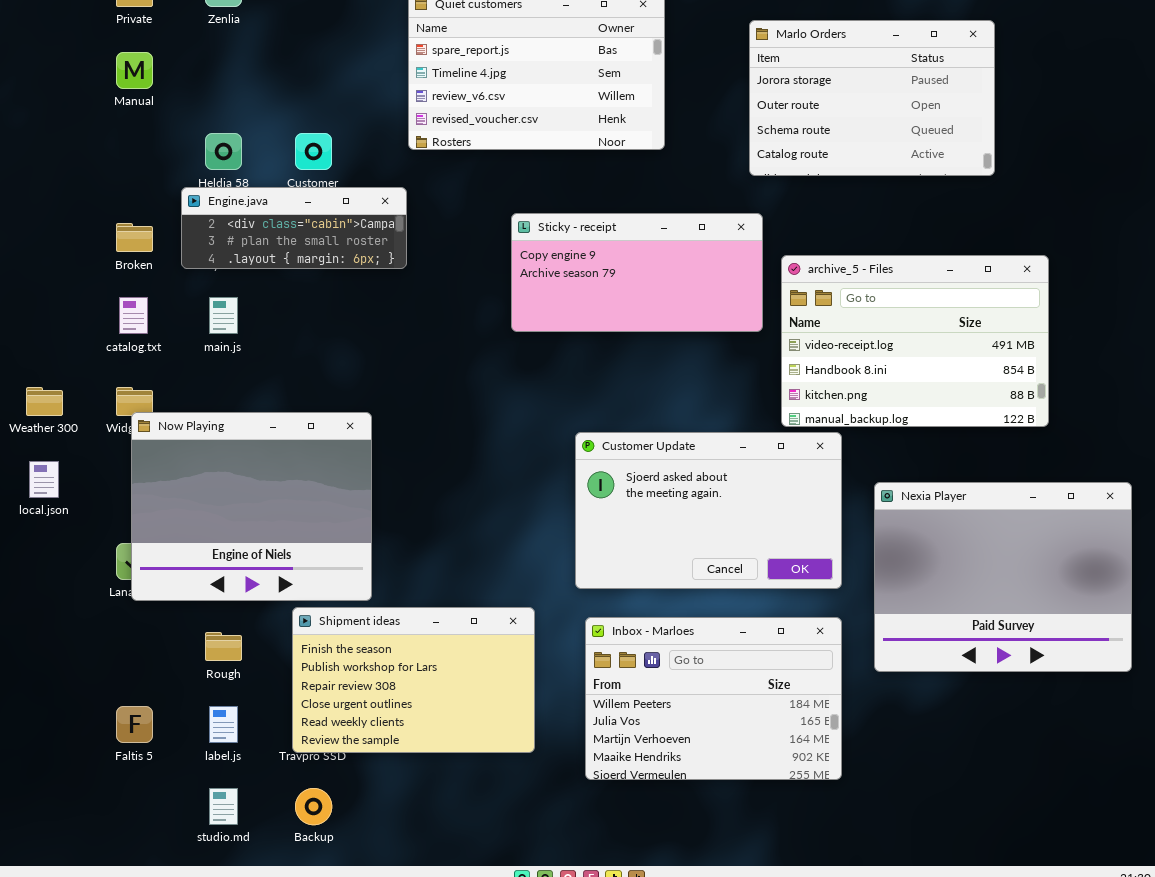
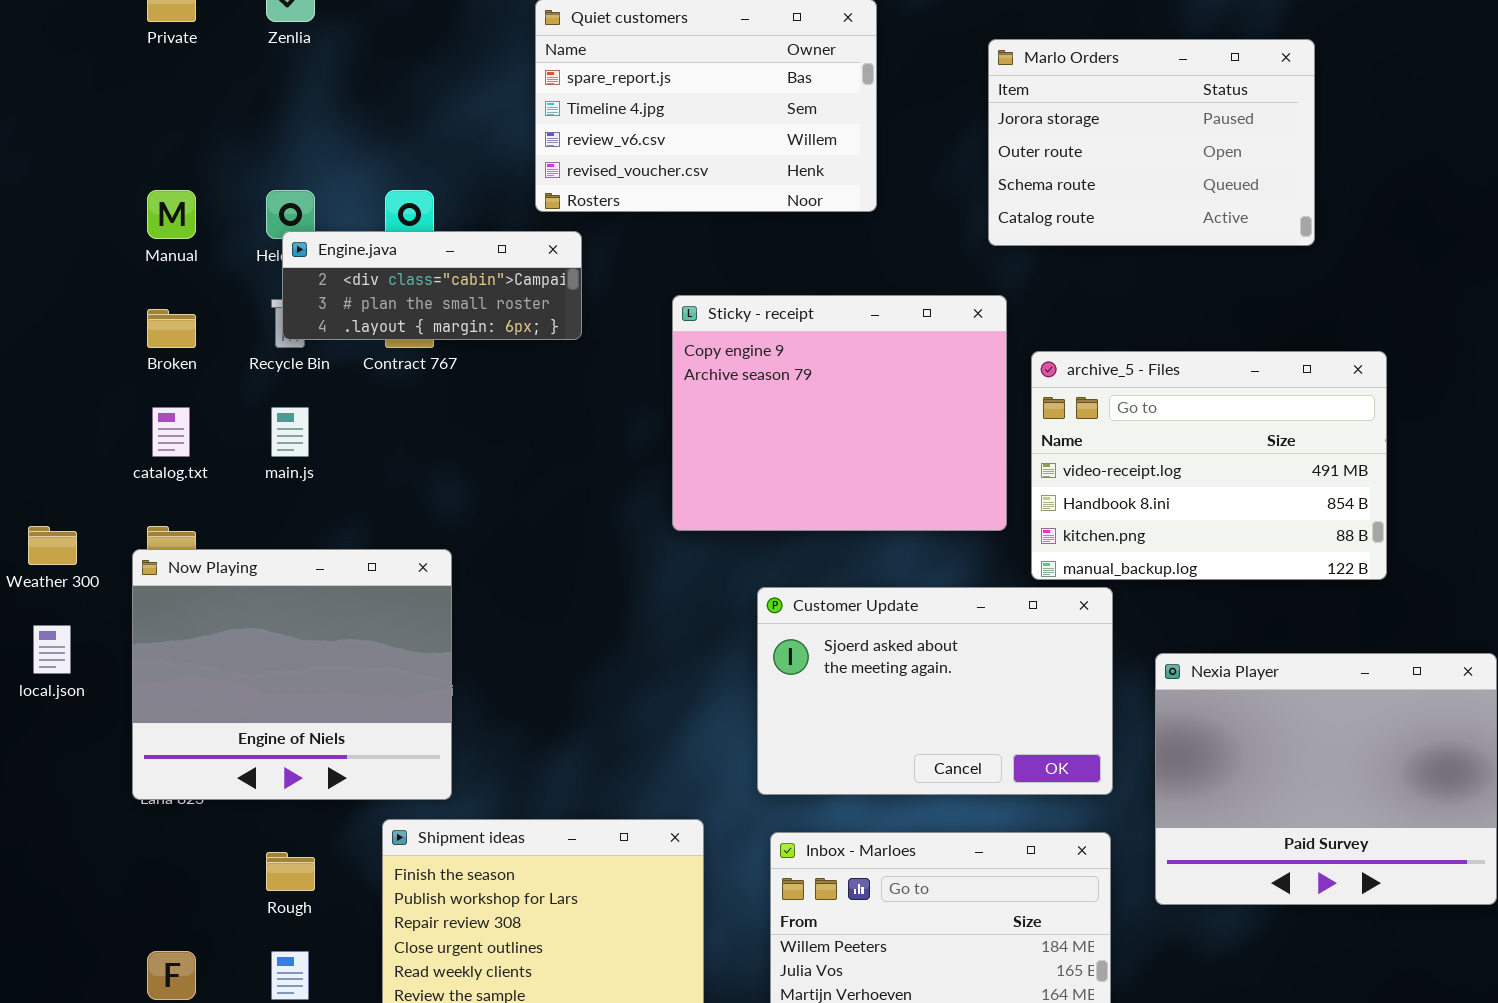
Manual: [116,52,153,89] -> [147,190,196,239], moved
Engine.java: [181,187,407,269] -> [282,231,582,340], moved
Sticky - receipt: [511,213,763,332] -> [672,295,1007,531], resized
Now Playing: [131,412,372,601] -> [132,549,452,800], moved

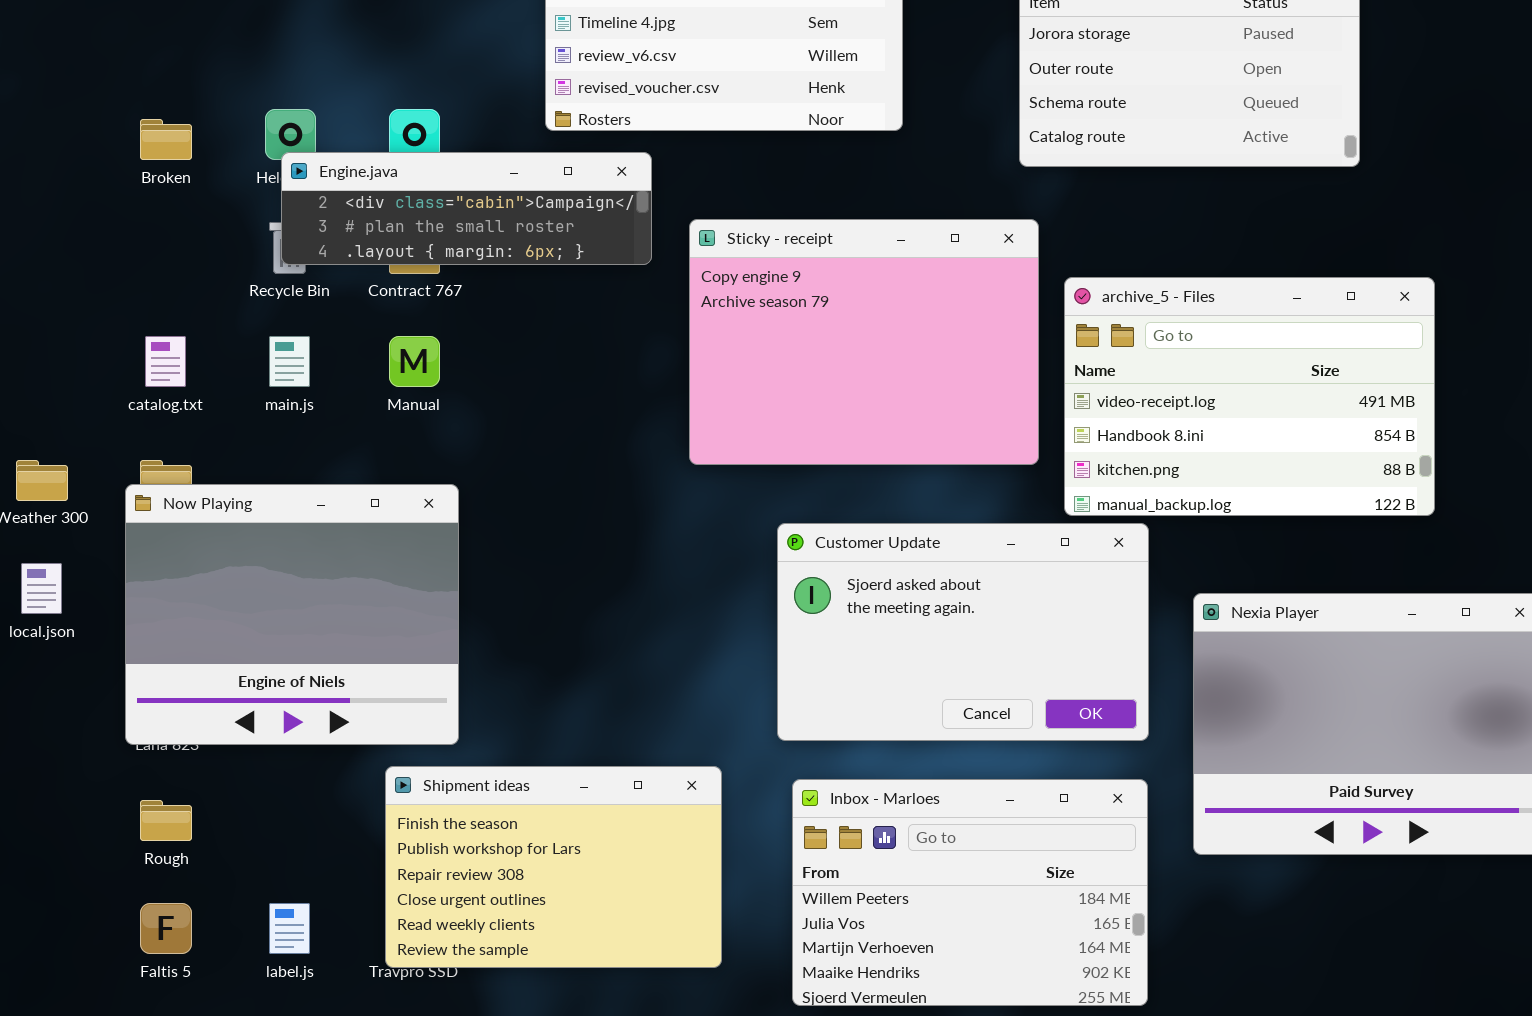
Manual: [147,190,196,239] -> [389,336,440,387], moved
Engine.java: [282,231,582,340] -> [281,152,652,265], resized
Broken: [147,309,196,348] -> [140,119,192,160], moved
Rough: [266,852,315,891] -> [140,800,192,841], moved

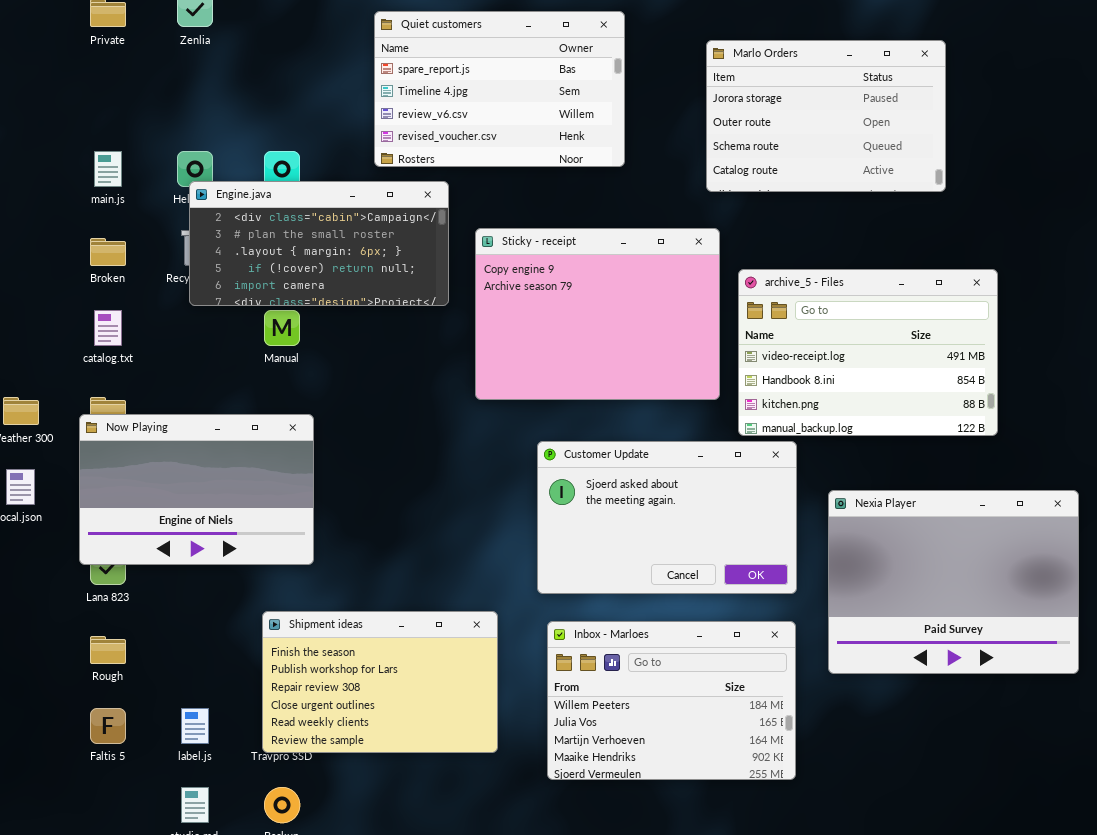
Broken: [140,119,192,160] -> [90,238,126,266], moved
Engine.java: [281,152,652,265] -> [189,181,449,306], resized
main.js: [269,336,310,387] -> [94,151,122,187], moved
Now Playing: [125,484,459,745] -> [79,414,314,565], resized

